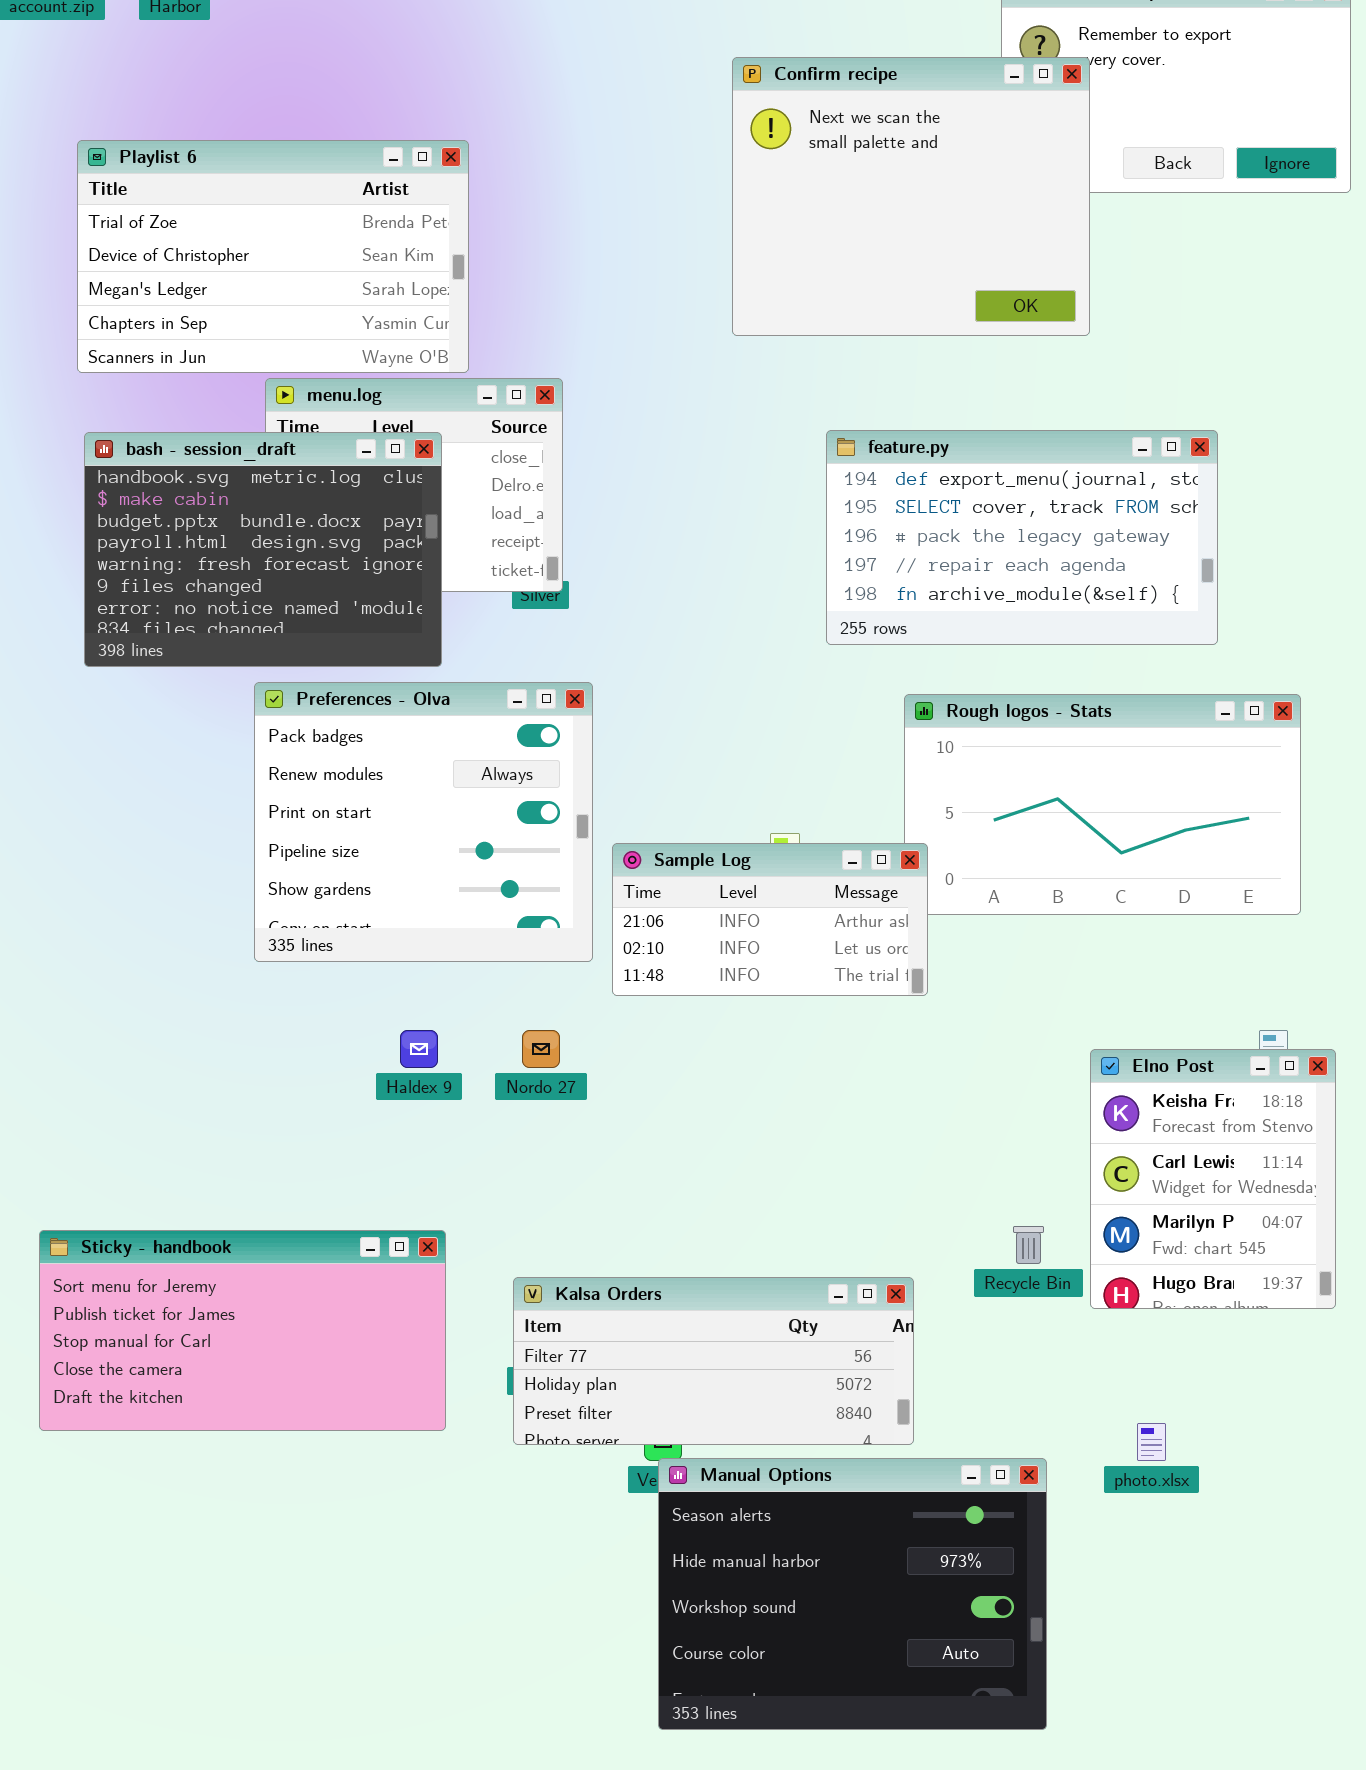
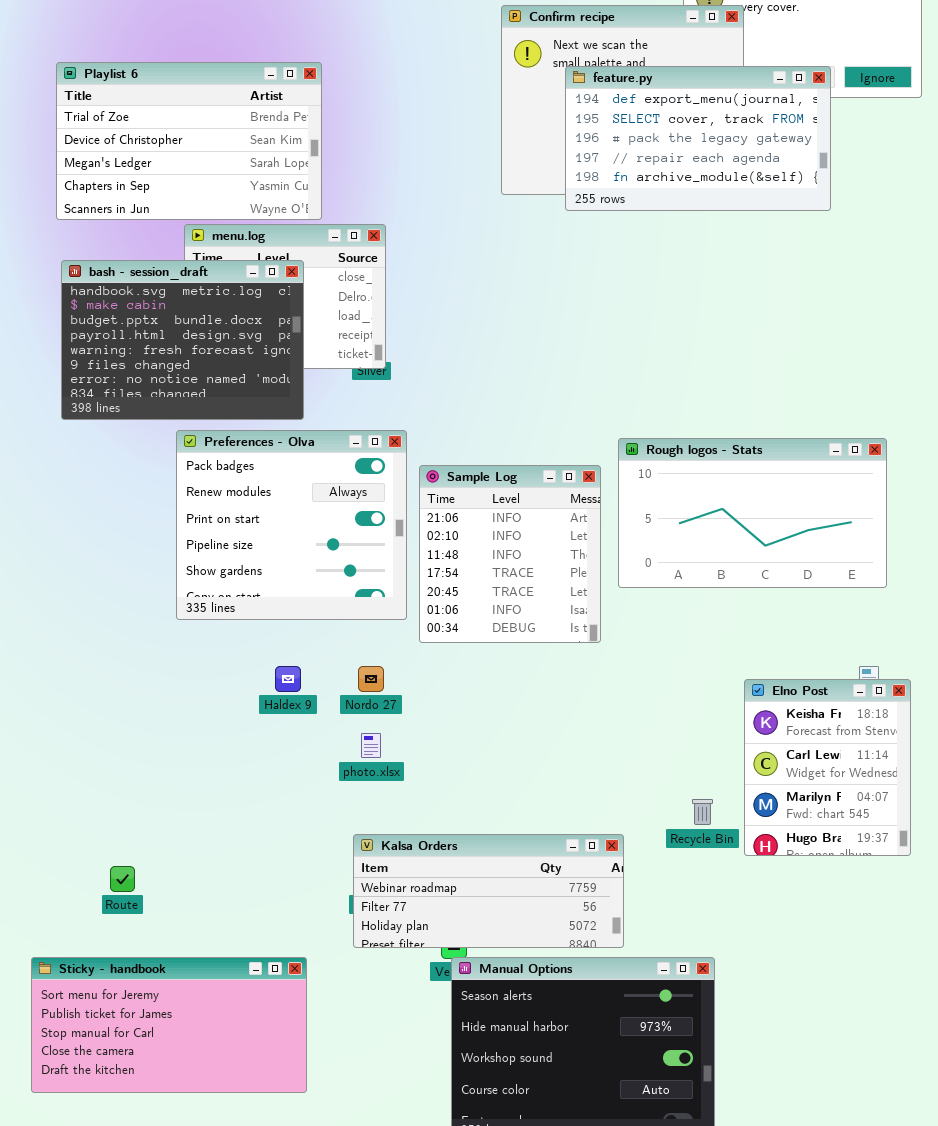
feature.py: [826,430,1218,645] -> [565,66,831,211], moved
Sample Log: [612,843,928,996] -> [419,465,601,643], resized
Sticky - handbook: [39,1230,446,1431] -> [31,957,307,1093], moved
Kalsa Orders: [513,1277,914,1445] -> [353,834,624,948], scrolled up 1 row
photo.xlsx: [1137,1423,1166,1461] -> [361,733,381,758], moved

